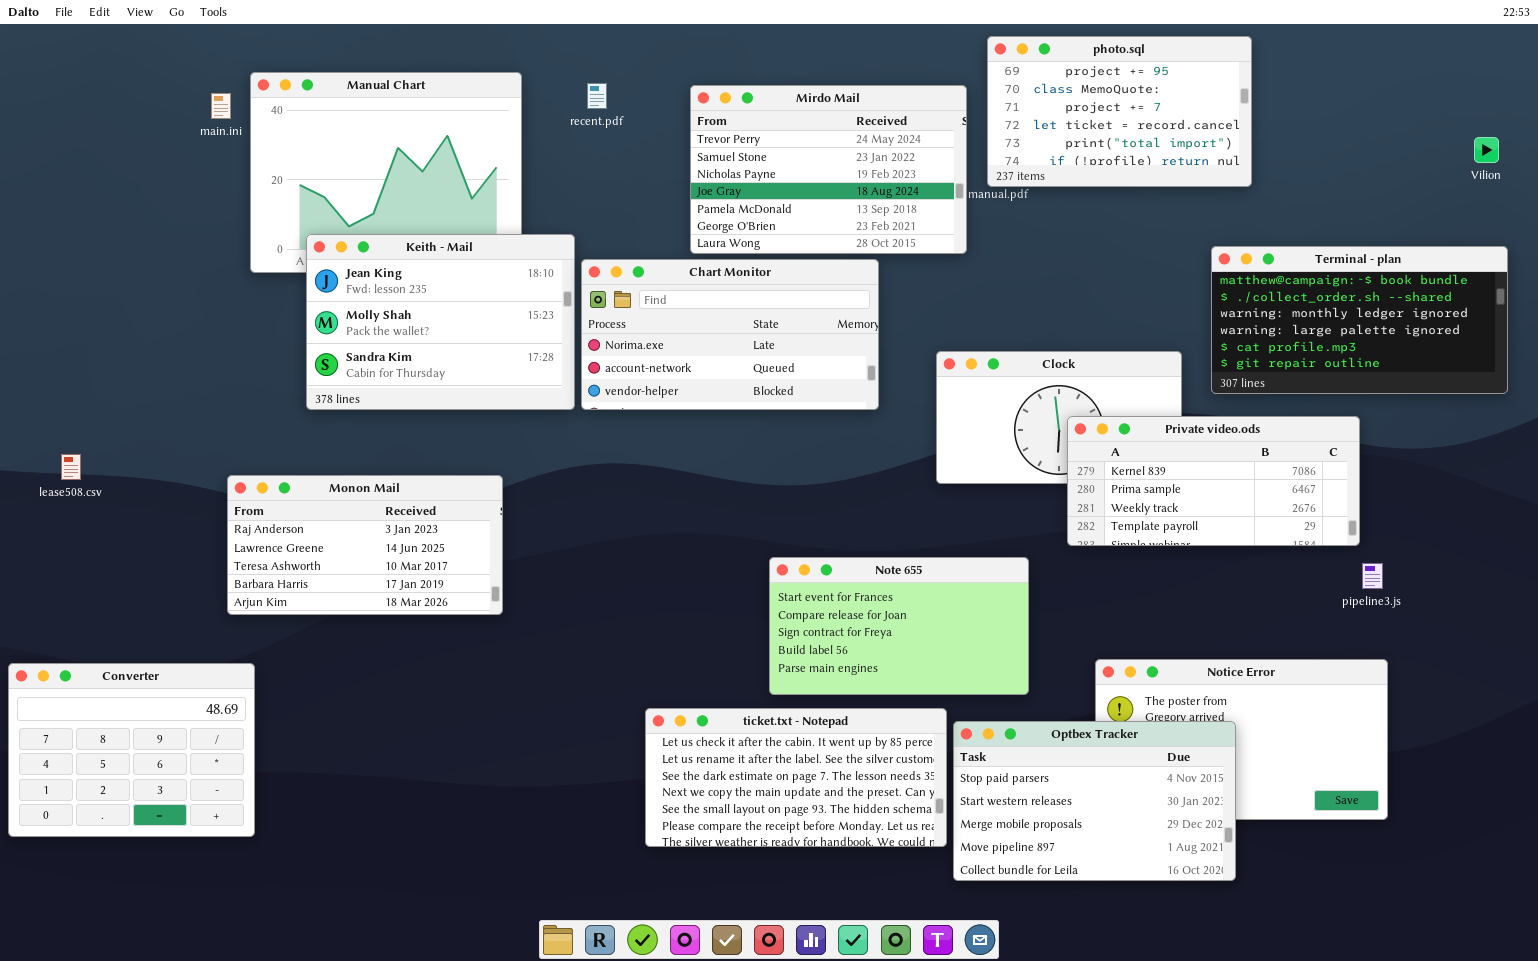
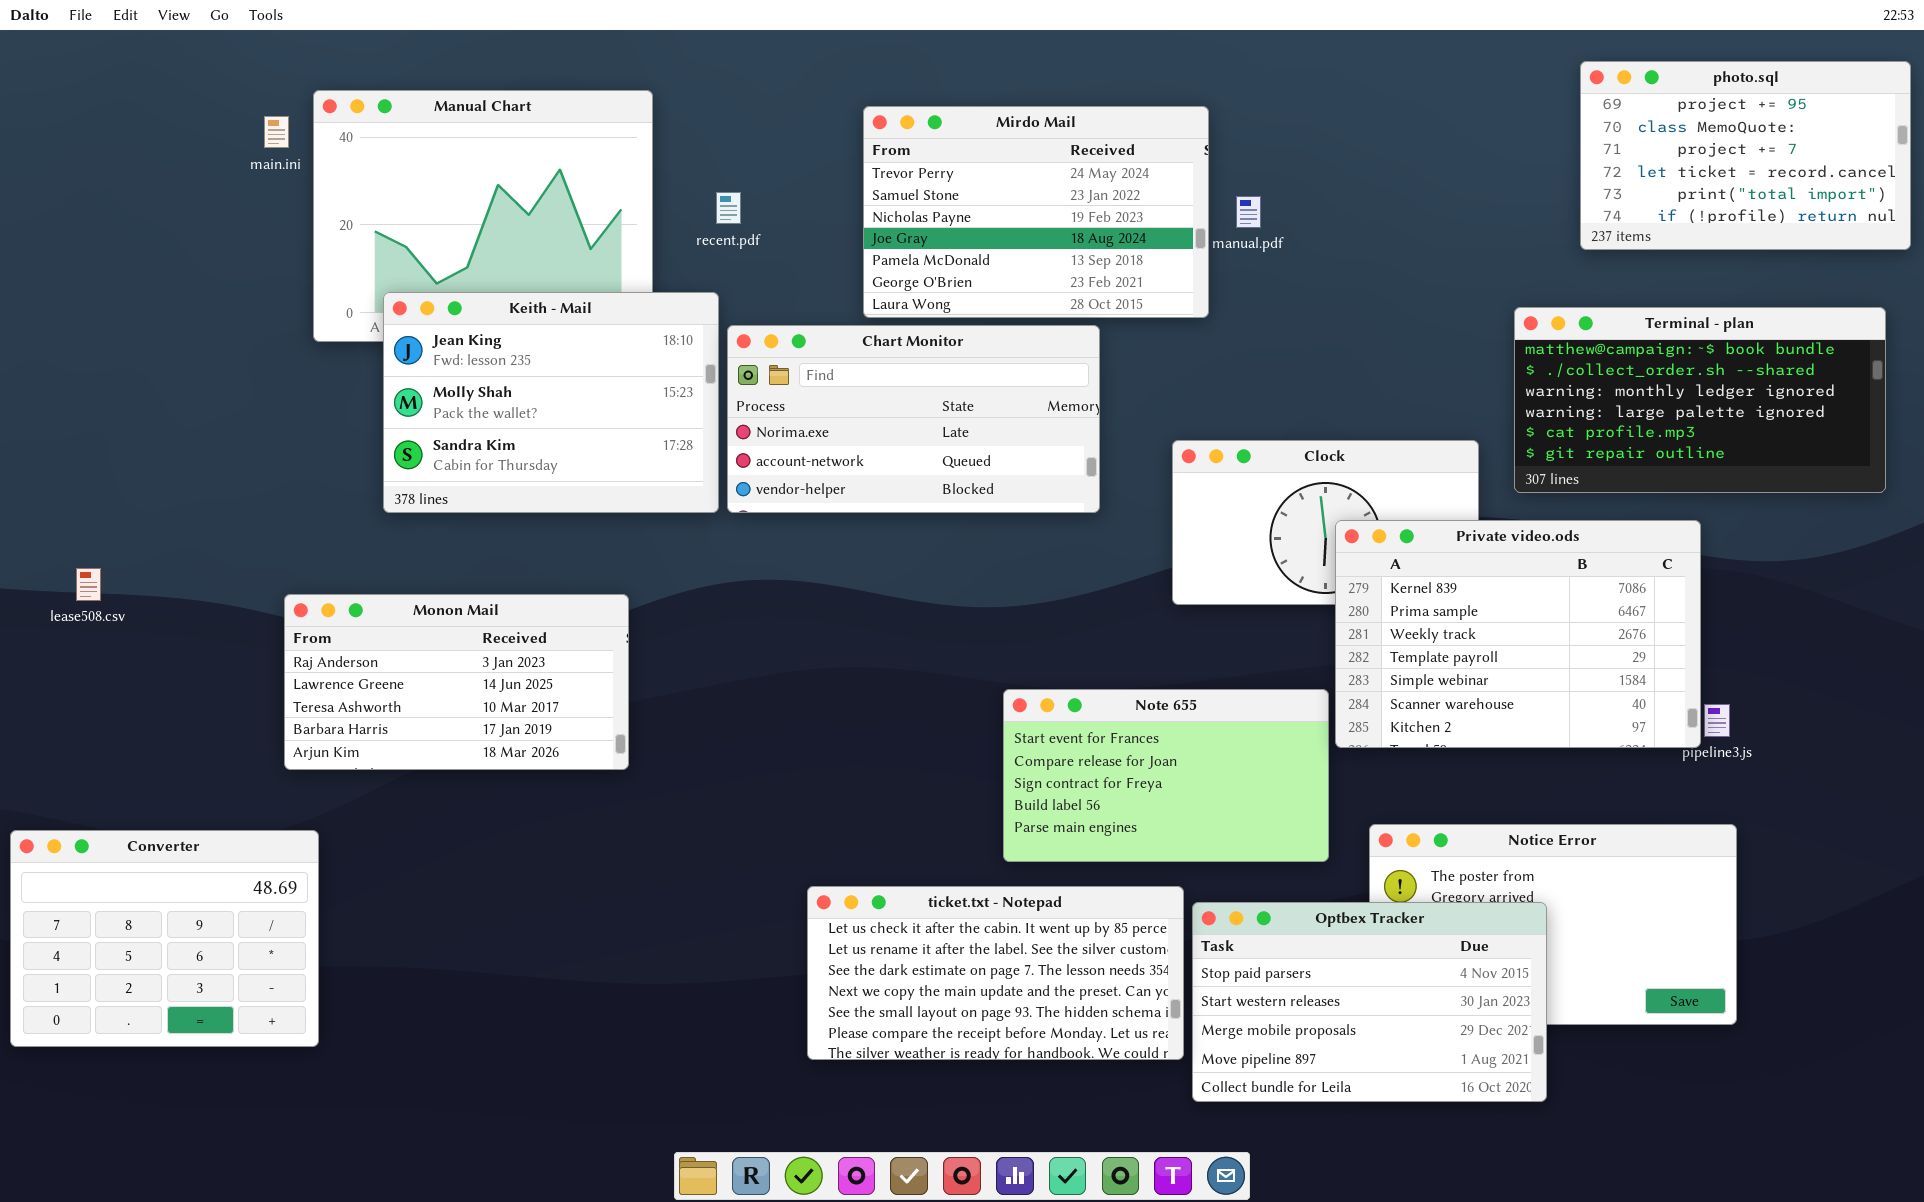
photo.sql: [987,36,1252,187] -> [1580,61,1911,250], moved
recent.pdf: [587,83,607,109] -> [716,192,741,224], moved
Private video.ods: [1067,416,1360,546] -> [1335,520,1701,748], resized
Note 655: [769,557,1029,695] -> [1003,689,1329,862], moved

